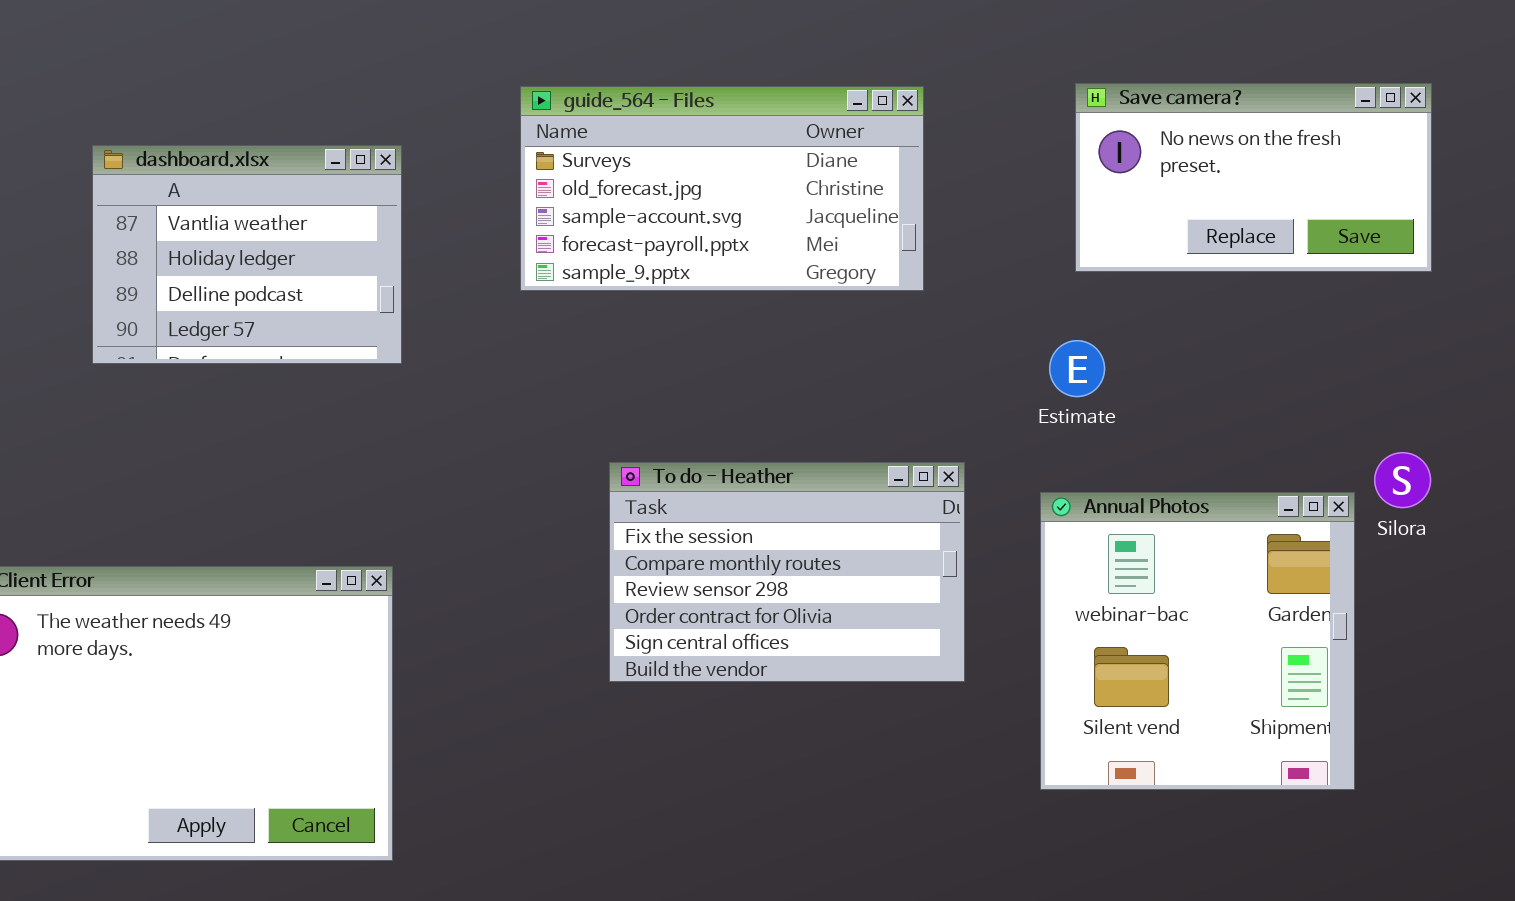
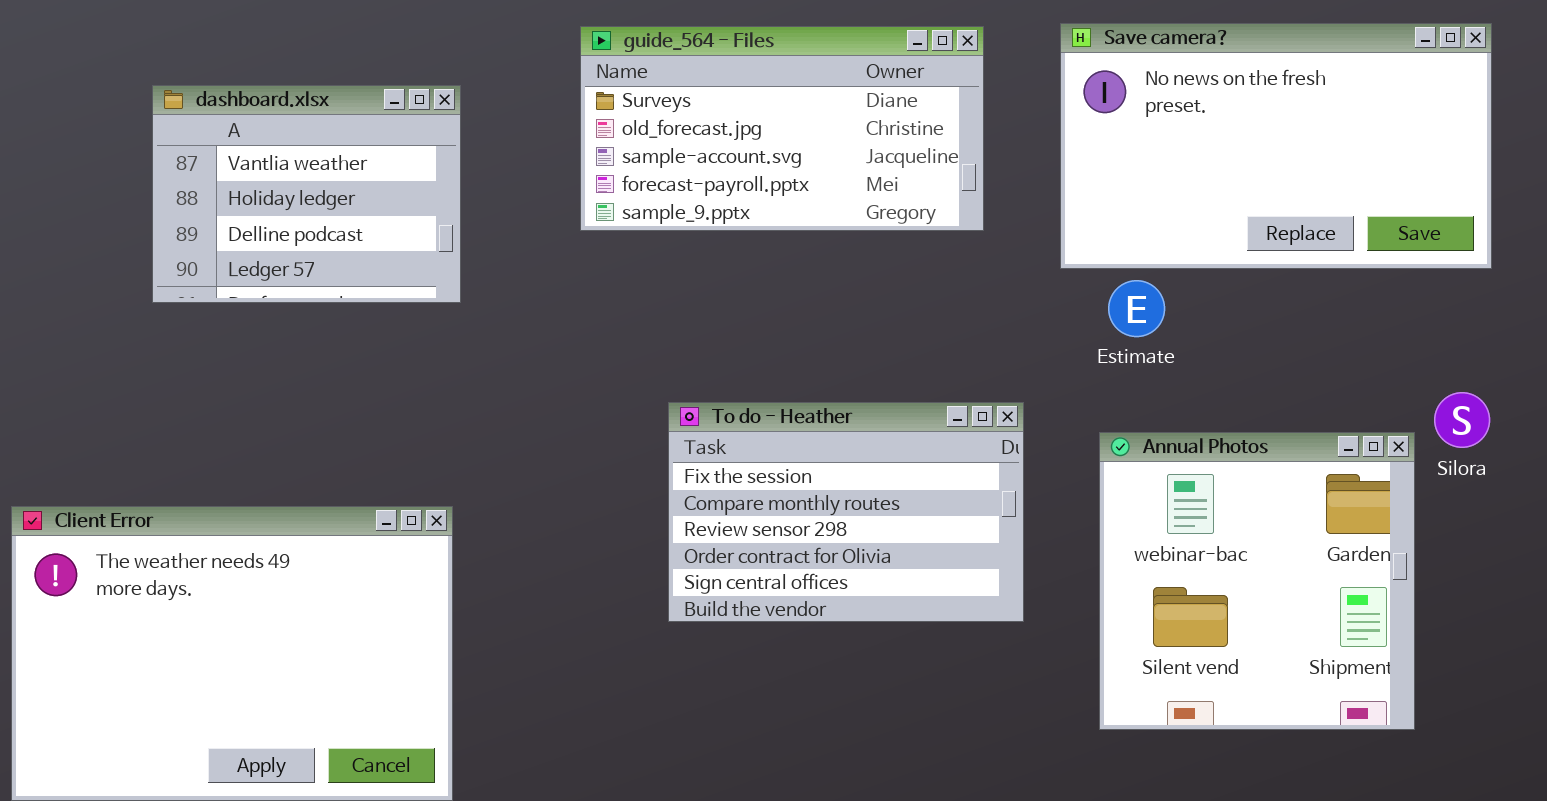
Save camera?: [1075,83,1432,272] -> [1060,23,1492,269], resized

